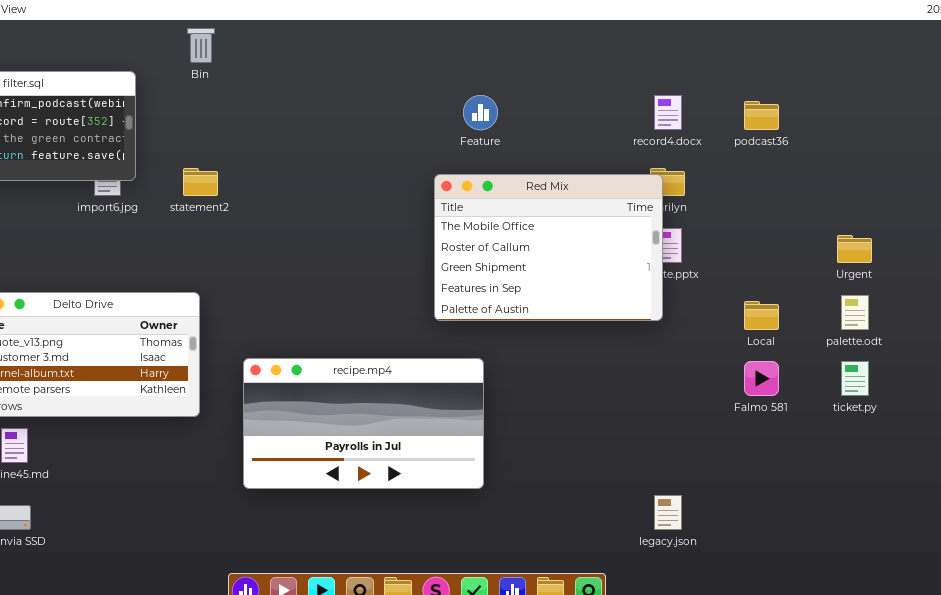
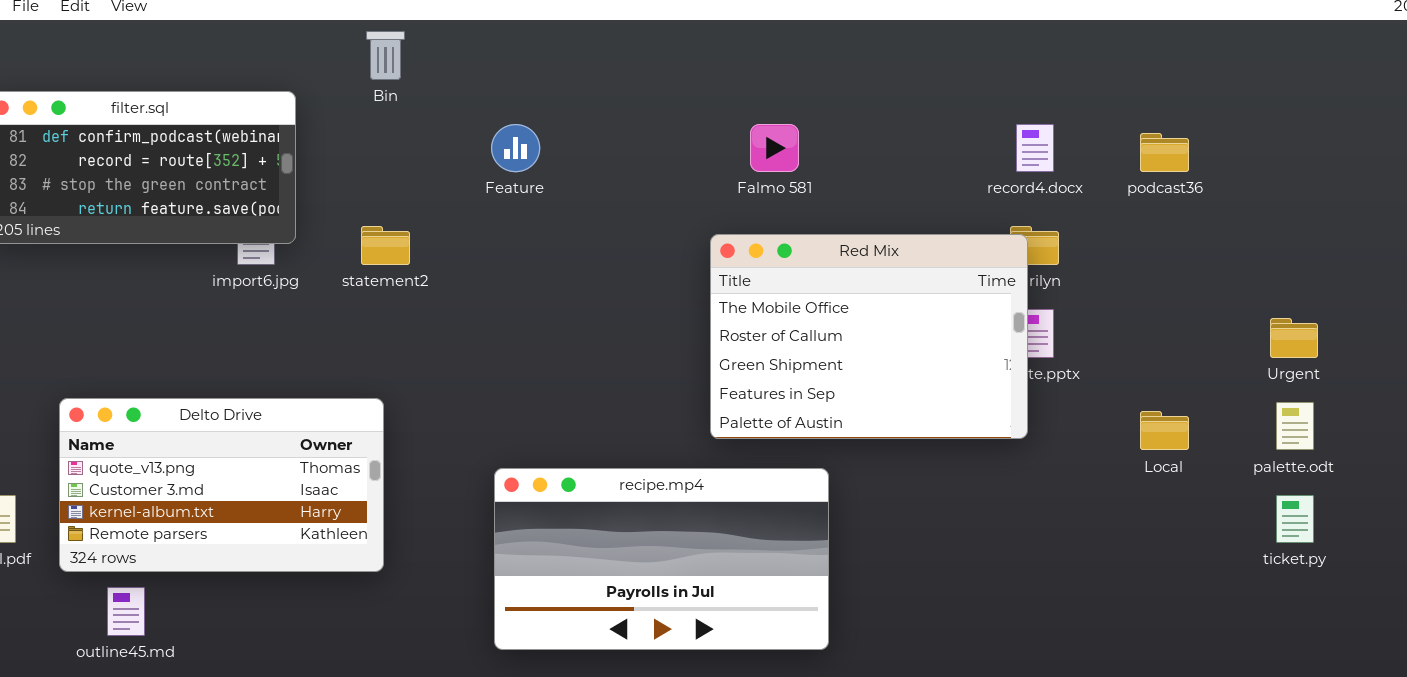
Feature: [463,95,498,130] -> [491,124,540,172], moved
recipe.mp4: [243,358,484,489] -> [494,468,829,650], moved
Falmo 581: [744,361,779,396] -> [750,124,799,172], moved

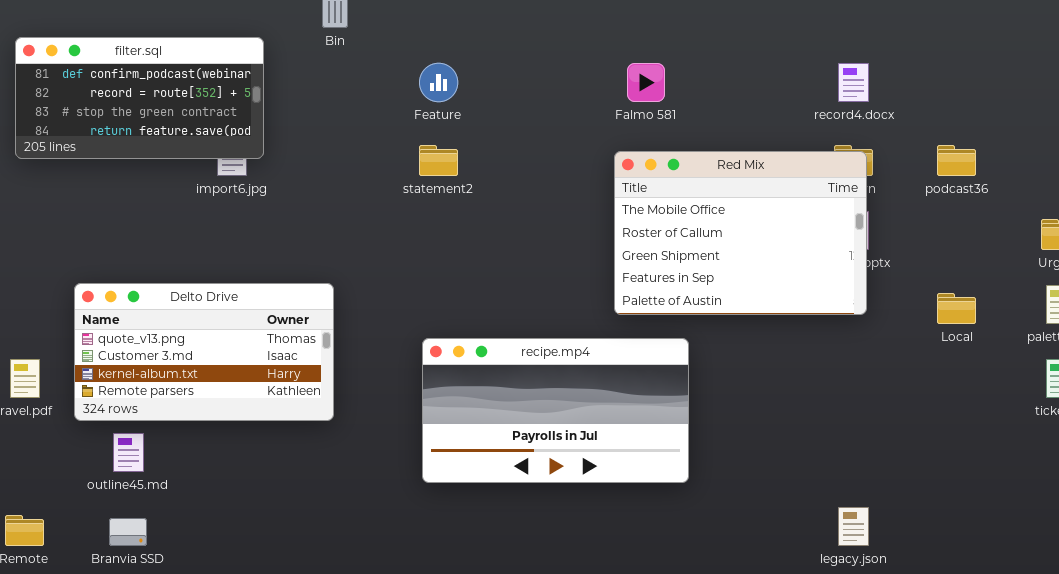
podcast36: [1140,133,1189,172] -> [937,145,976,176], moved
statement2: [361,226,410,265] -> [419,145,458,176], moved
Red Mix: [710,234,1028,439] -> [614,151,867,315], moved

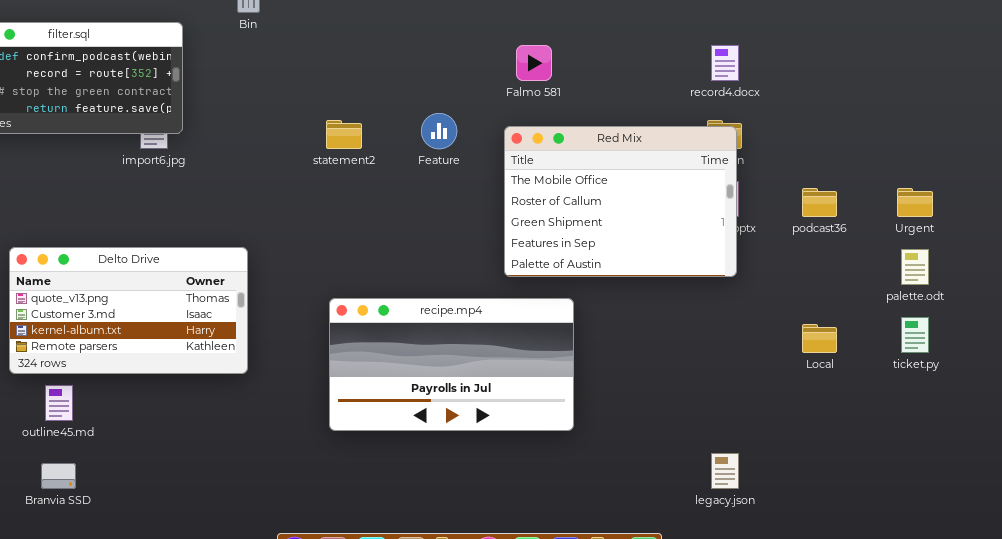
Feature: [419,63,458,102] -> [421,113,457,149], moved
podcast36: [937,145,976,176] -> [802,188,837,217], moved
Local: [937,293,976,324] -> [802,324,837,353], moved

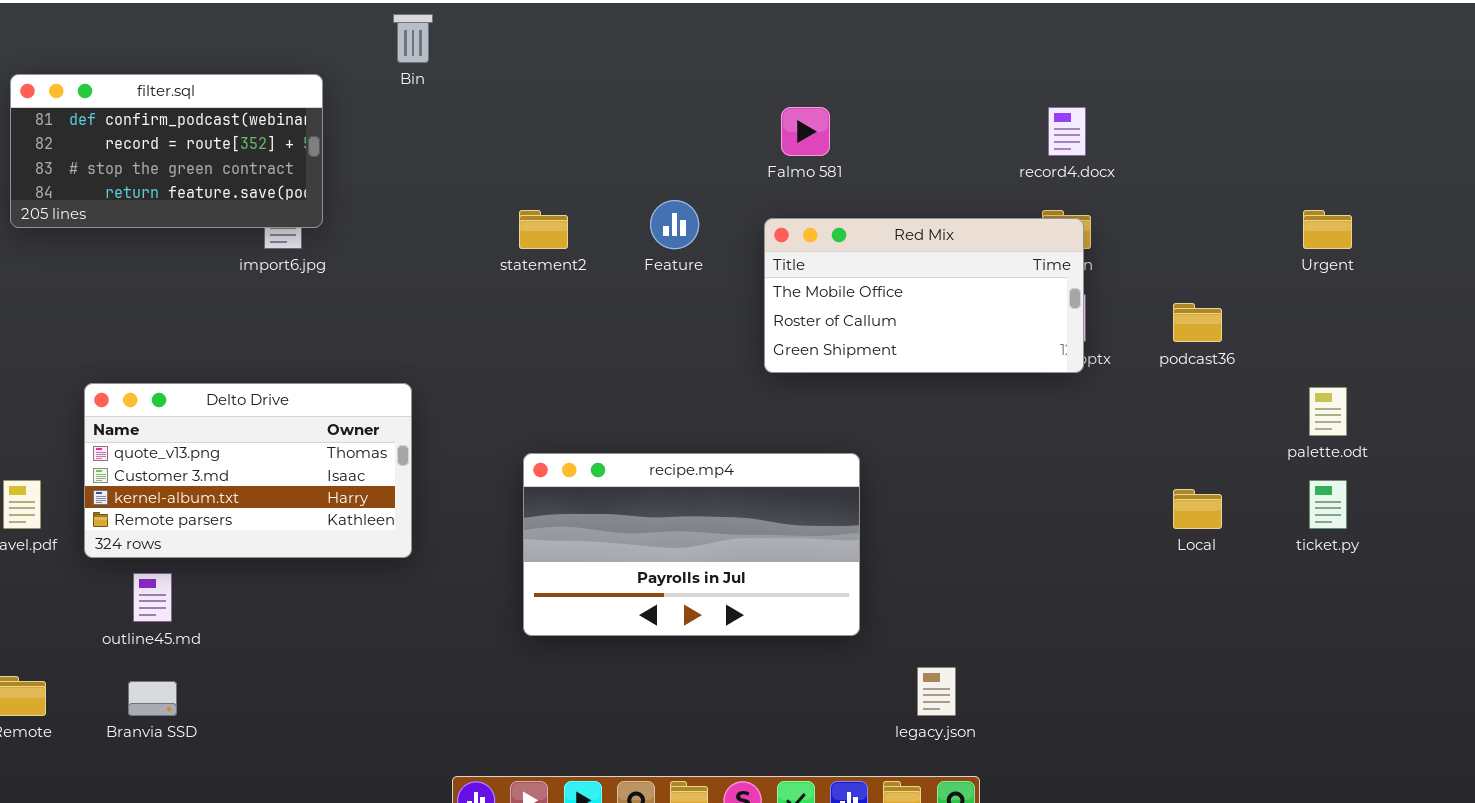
Red Mix: [504,126,737,277] -> [764,218,1084,373], resized
Urgent: [897,188,933,217] -> [1303,210,1352,249], moved
legacy.json: [711,453,739,489] -> [917,667,956,716], moved

